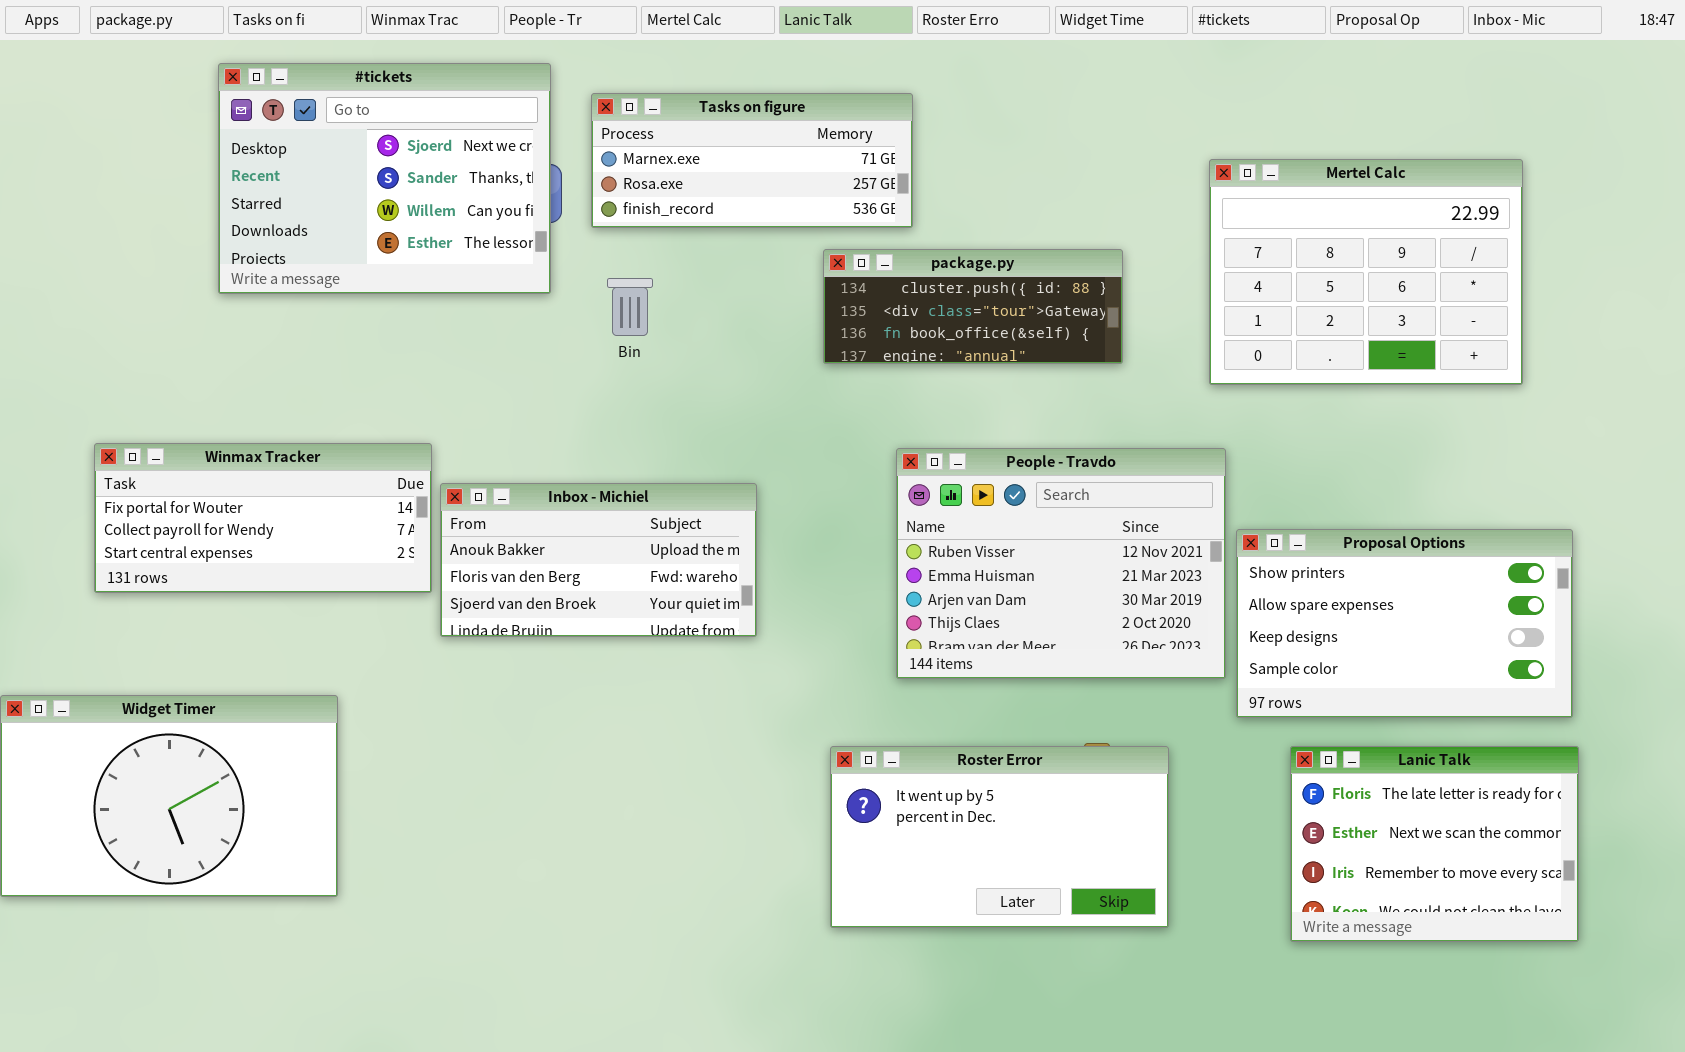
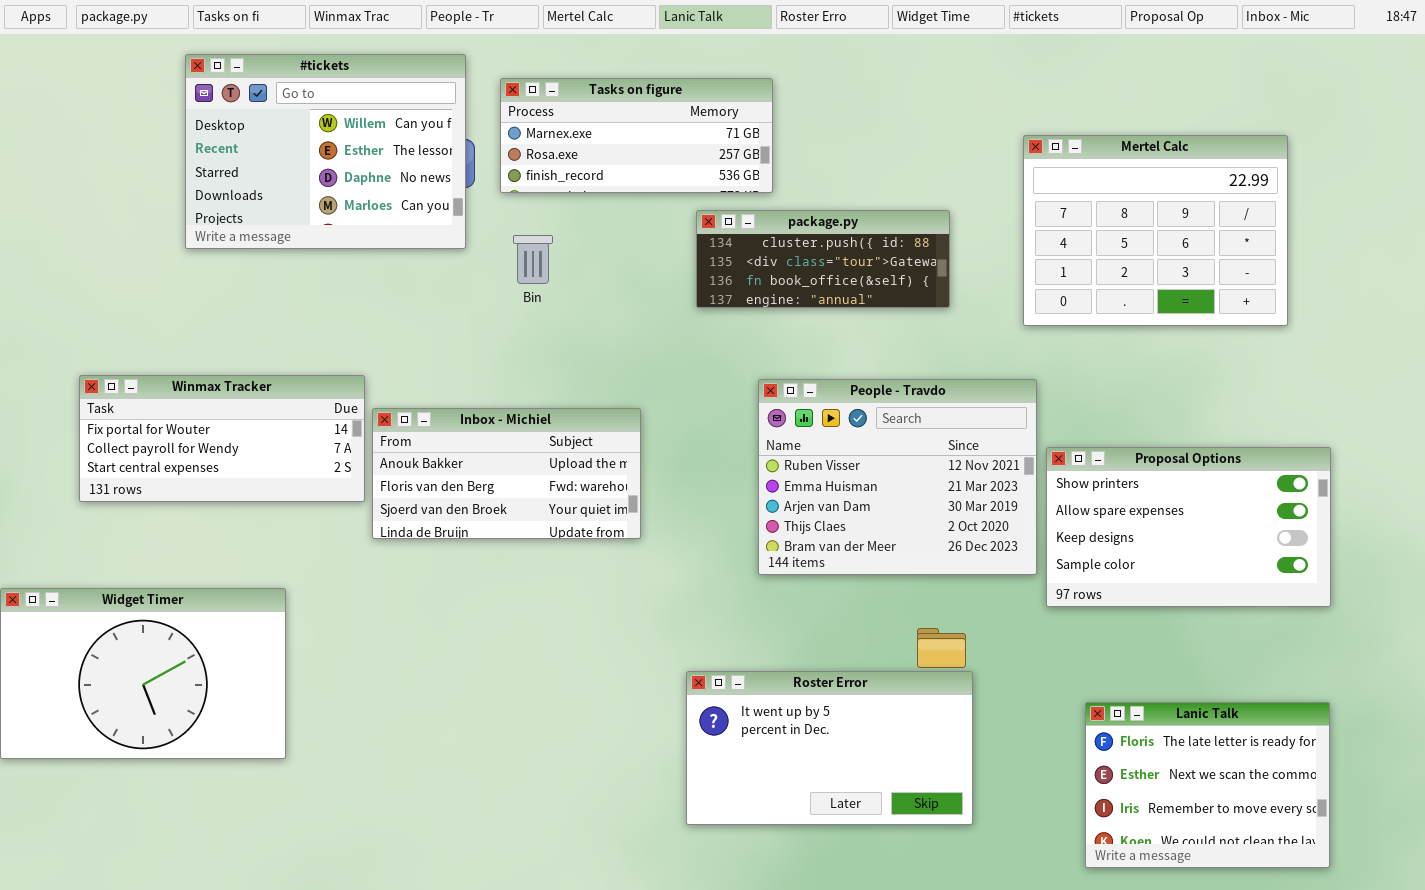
#tickets: [218,63,551,294] -> [185,54,466,249], scrolled down 2 rows
Roster Error: [830,746,1169,928] -> [686,671,973,825], moved
Lanic Talk: [1290,746,1579,942] -> [1085,702,1330,868], moved

